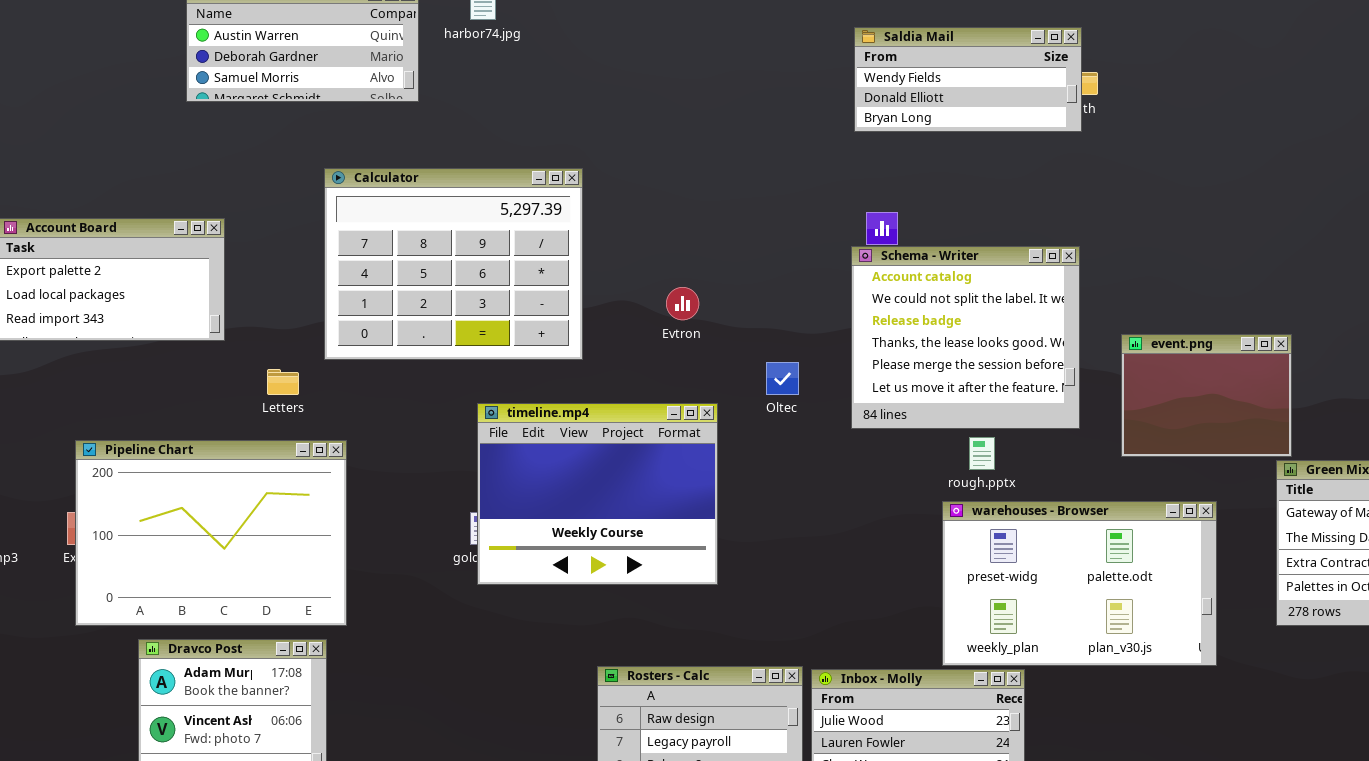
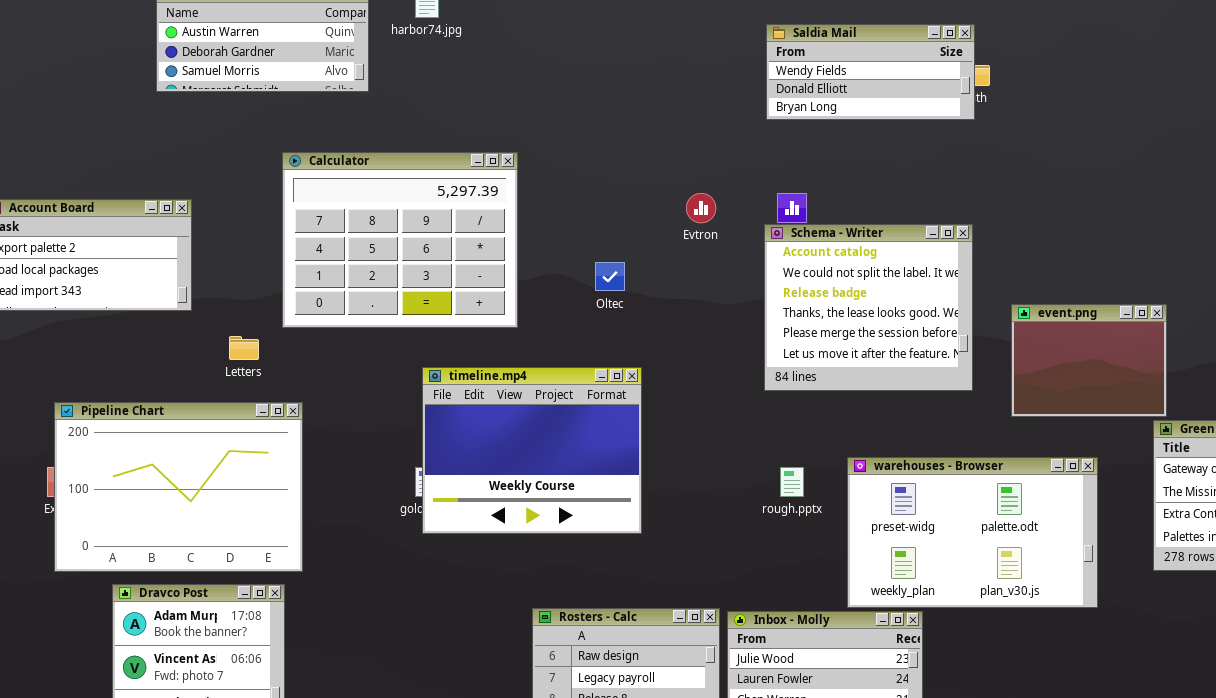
Evtron: [666,287,699,320] -> [686,193,716,223], moved
Oltec: [766,362,799,395] -> [595,262,625,291], moved
rough.pptx: [969,437,995,470] -> [780,467,804,497], moved

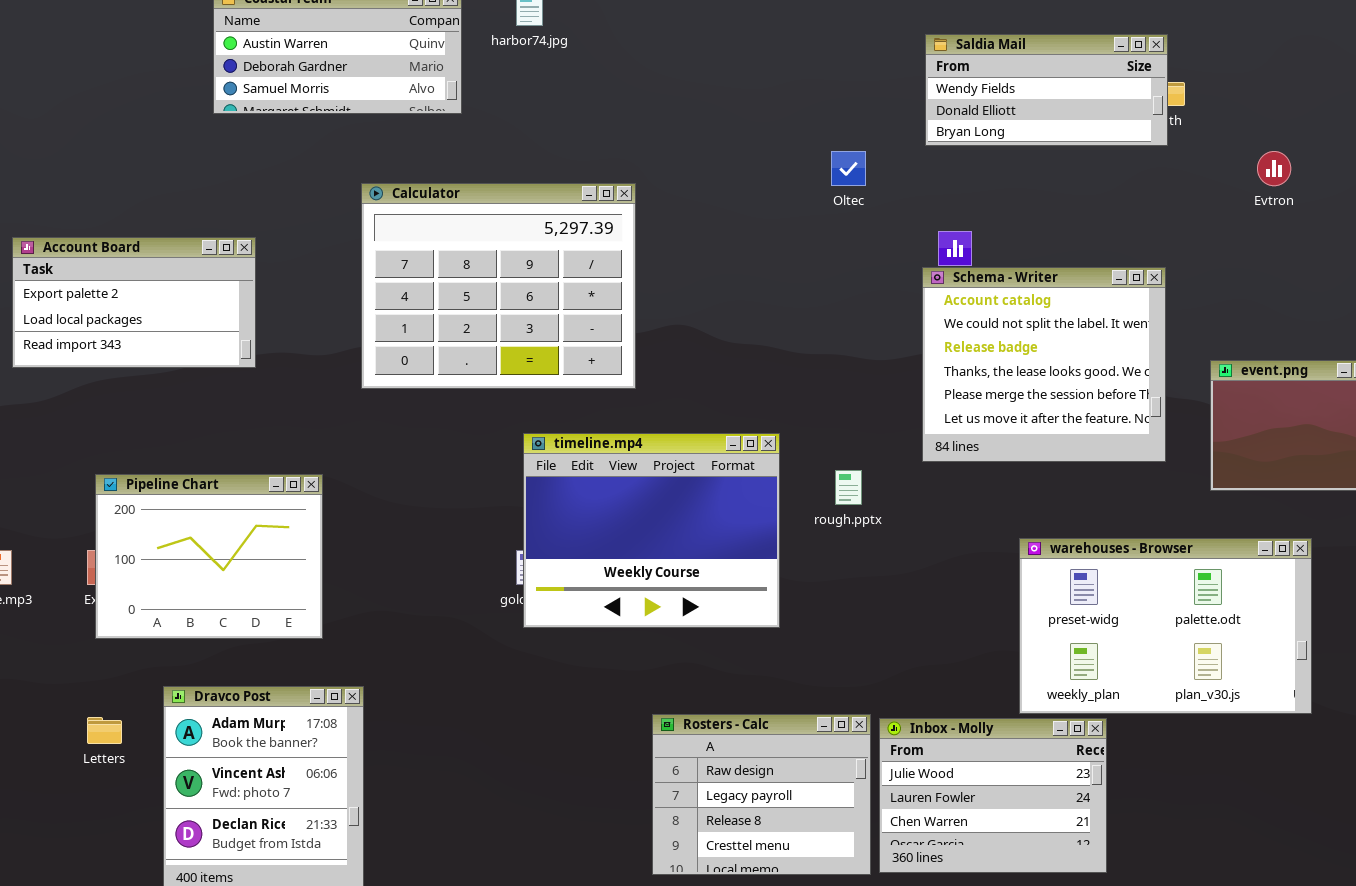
Evtron: [686,193,716,223] -> [1257,151,1291,186], moved
Oltec: [595,262,625,291] -> [831,151,866,186], moved
Letters: [229,336,259,360] -> [87,717,122,744], moved
Pipeline Chart: [54,402,303,572] -> [95,474,323,639], resized
rough.pptx: [780,467,804,497] -> [835,470,862,505], moved

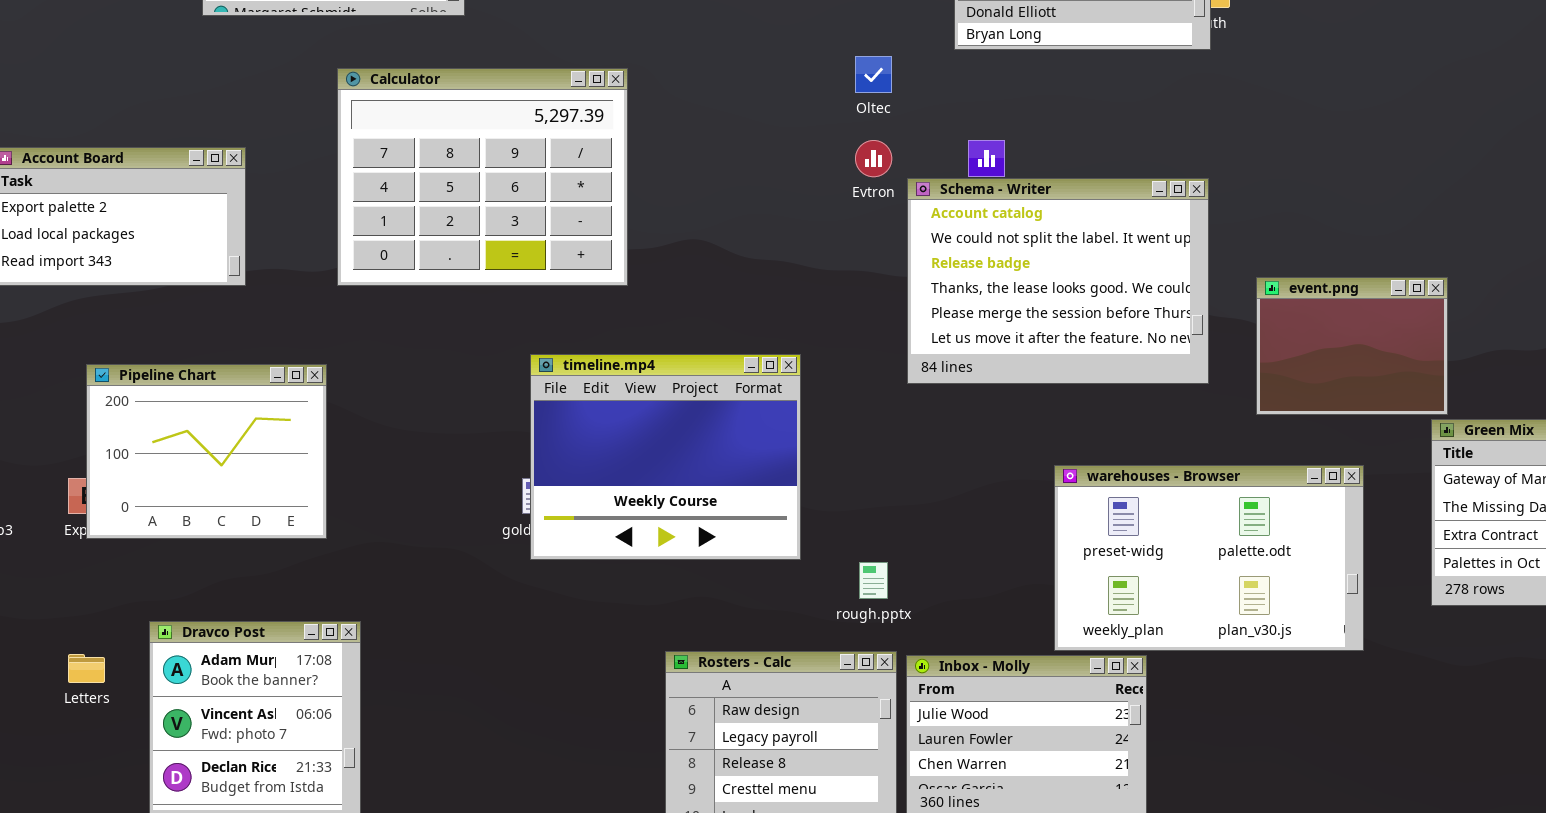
Evtron: [1257,151,1291,186] -> [855,140,892,177], moved
Calculator: [361,183,636,389] -> [337,68,628,286], moved
Schema - Writer: [922,267,1166,462] -> [907,178,1209,384], resized
rough.pptx: [835,470,862,505] -> [859,562,888,599], moved
Pipeline Chart: [95,474,323,639] -> [86,364,327,539], moved

